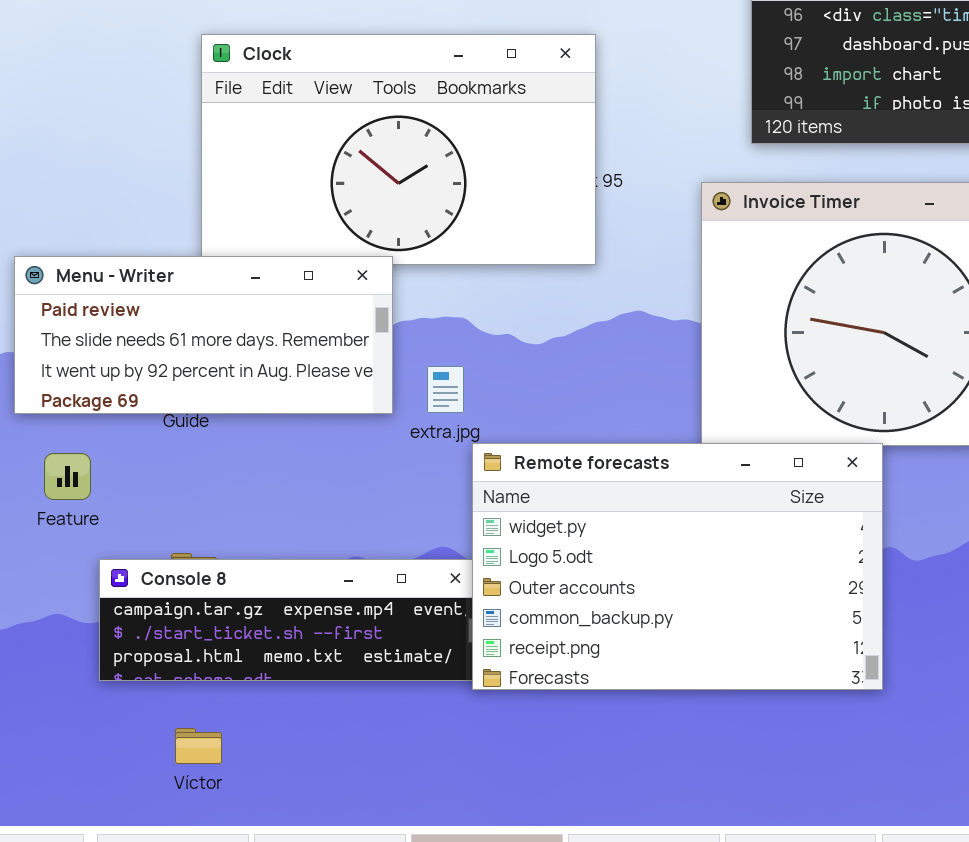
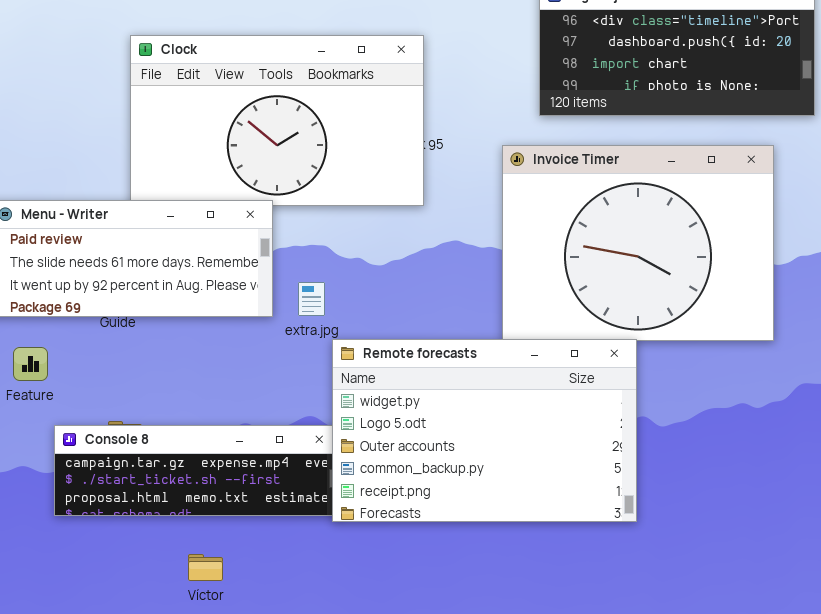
Víctor: [175,728,222,764] -> [188,554,223,581], moved

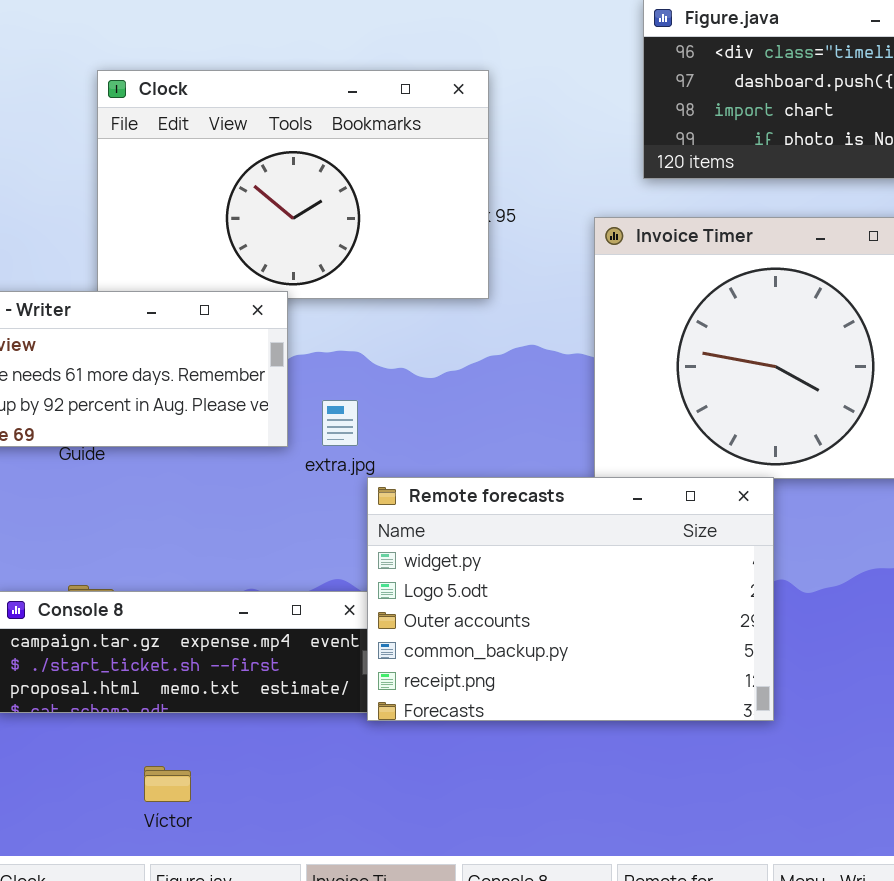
Víctor: [188,554,223,581] -> [144,766,191,802], moved

